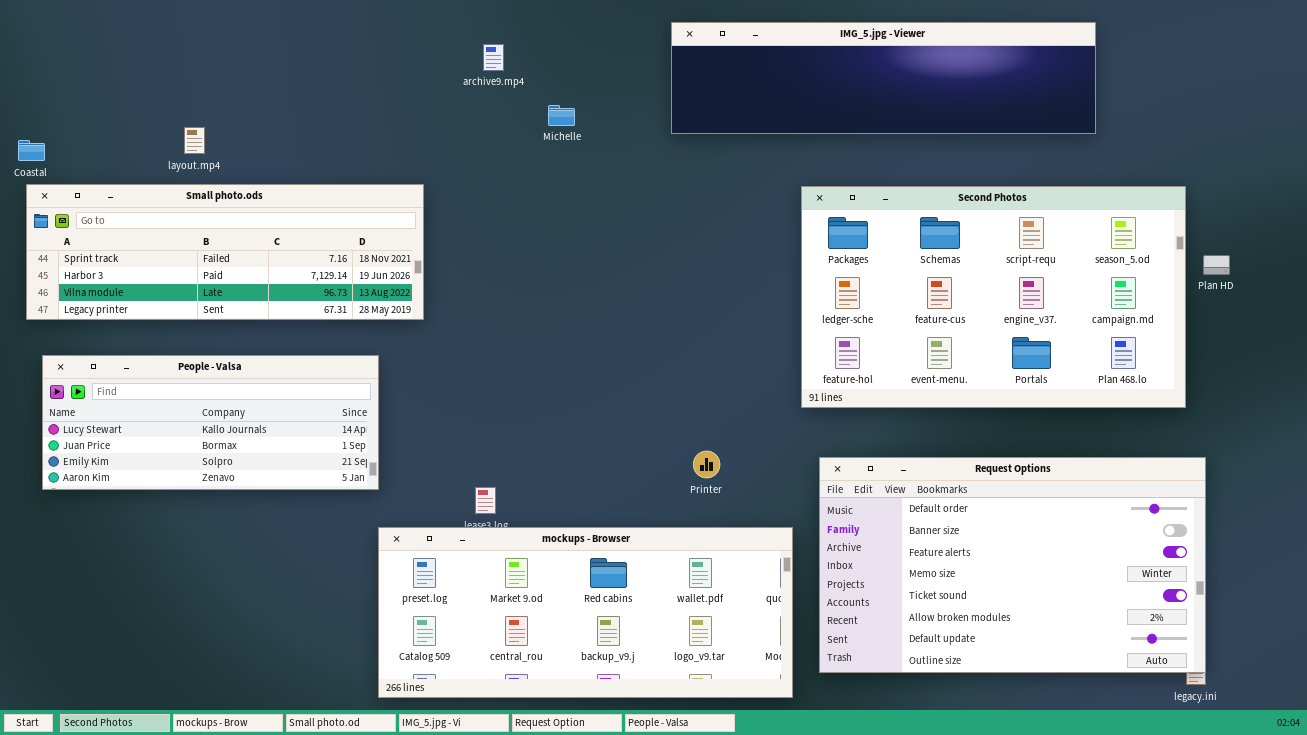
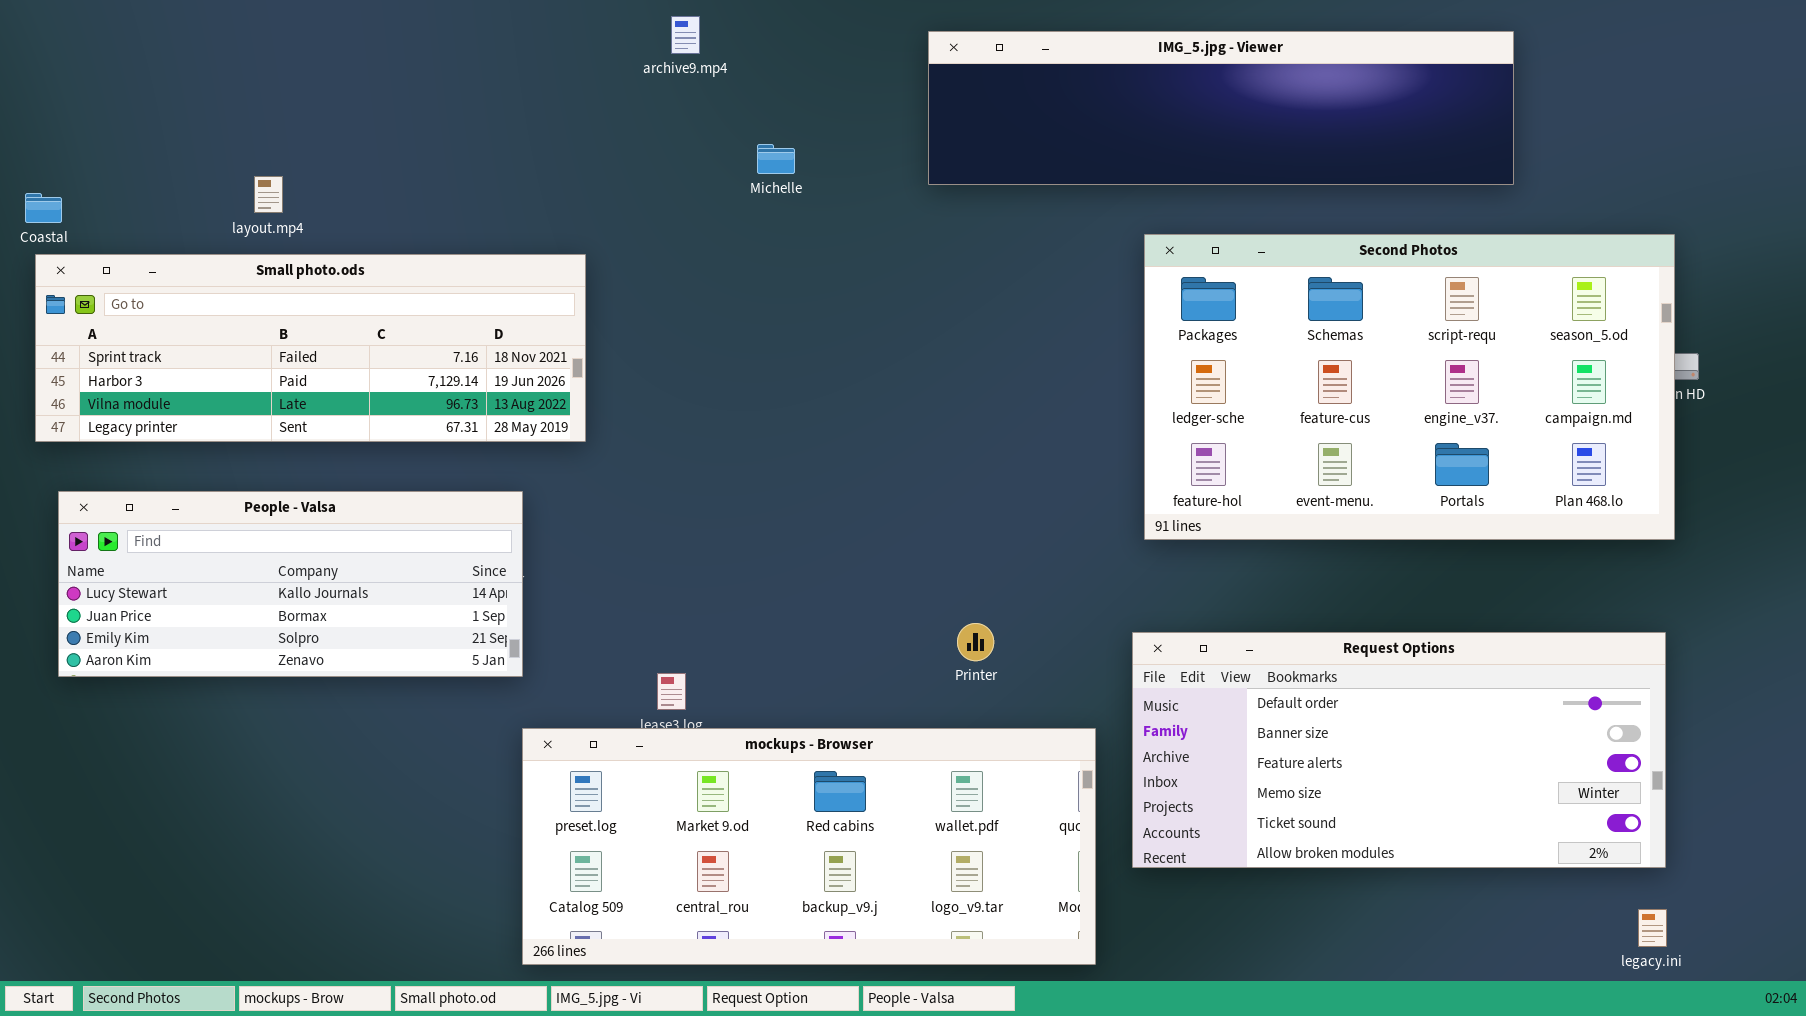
archive9.mp4: [483,44,504,71] -> [671,16,700,54], moved
Second Photos: [801,186,1186,408] -> [1144,234,1675,540], moved
Request Options: [819,457,1206,673] -> [1132,632,1666,868], resized

